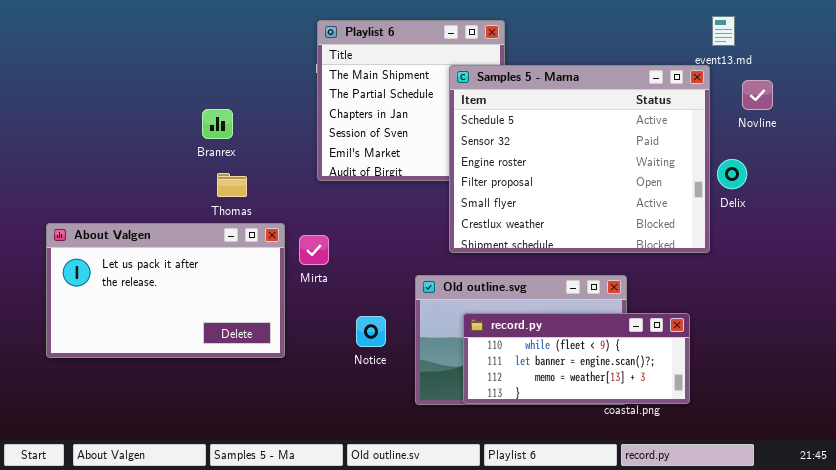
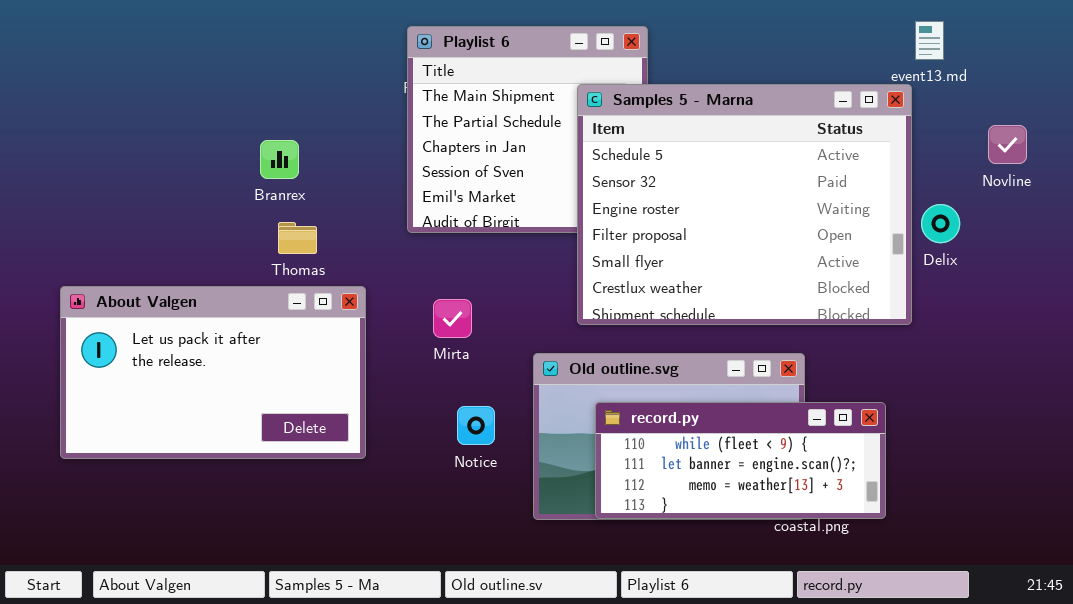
Novline: [742,80,773,110] -> [988,125,1027,164], moved
Mirta: [299,235,329,265] -> [433,299,472,338], moved

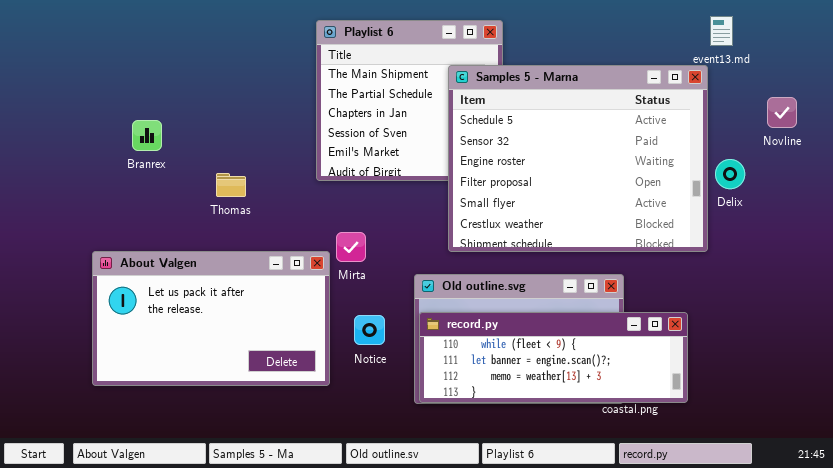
Branrex: [260,140,299,179] -> [132,120,162,151], moved
About Valgen: [60,286,366,459] -> [92,251,330,386], moved
record.py: [595,402,886,519] -> [419,312,688,403], resized

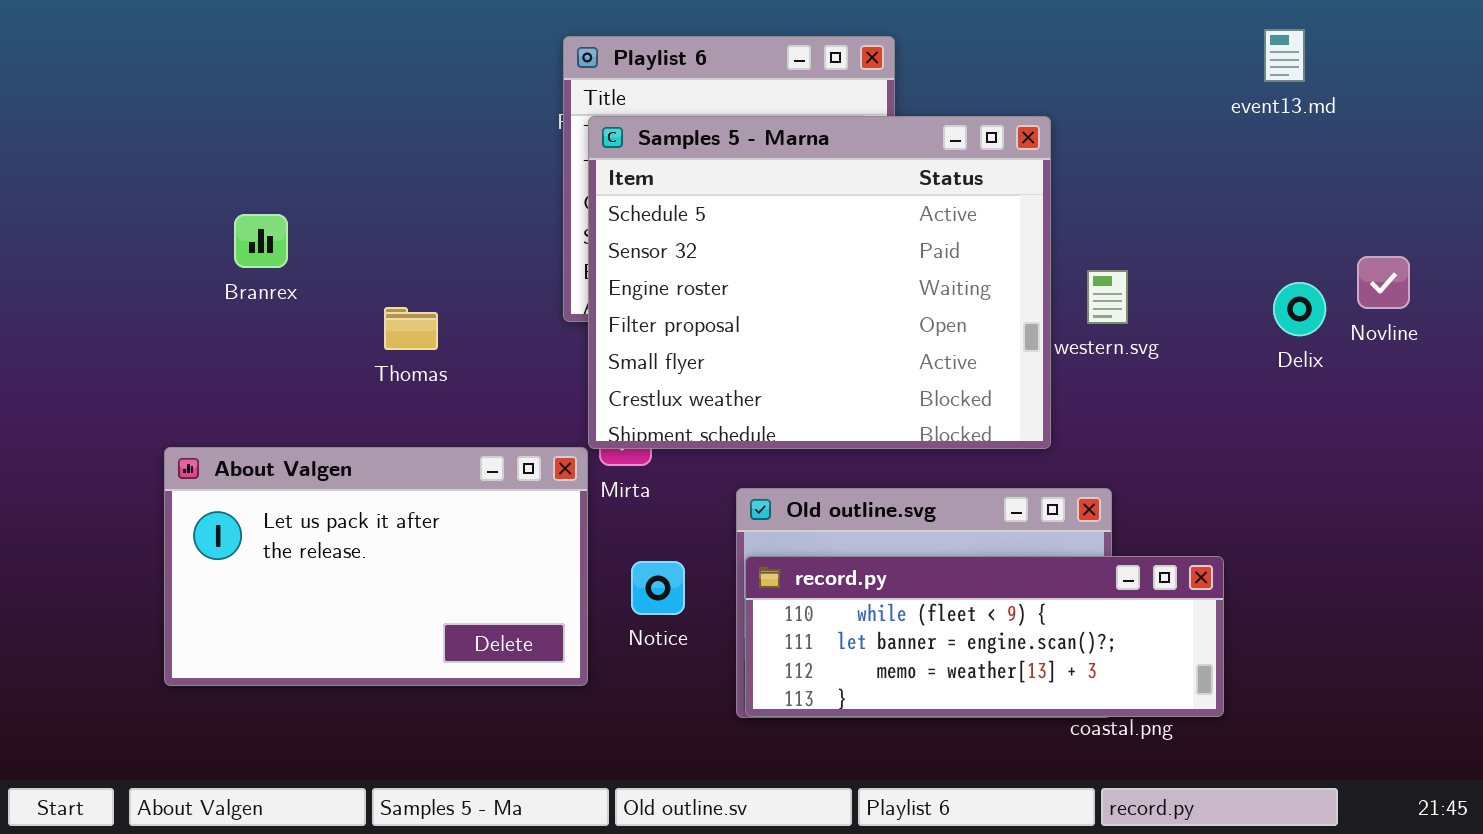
Samples 5 - Marna: [448,65,708,252] -> [588,116,1051,449], moved
Novline: [767,97,797,128] -> [1357,256,1410,309], moved

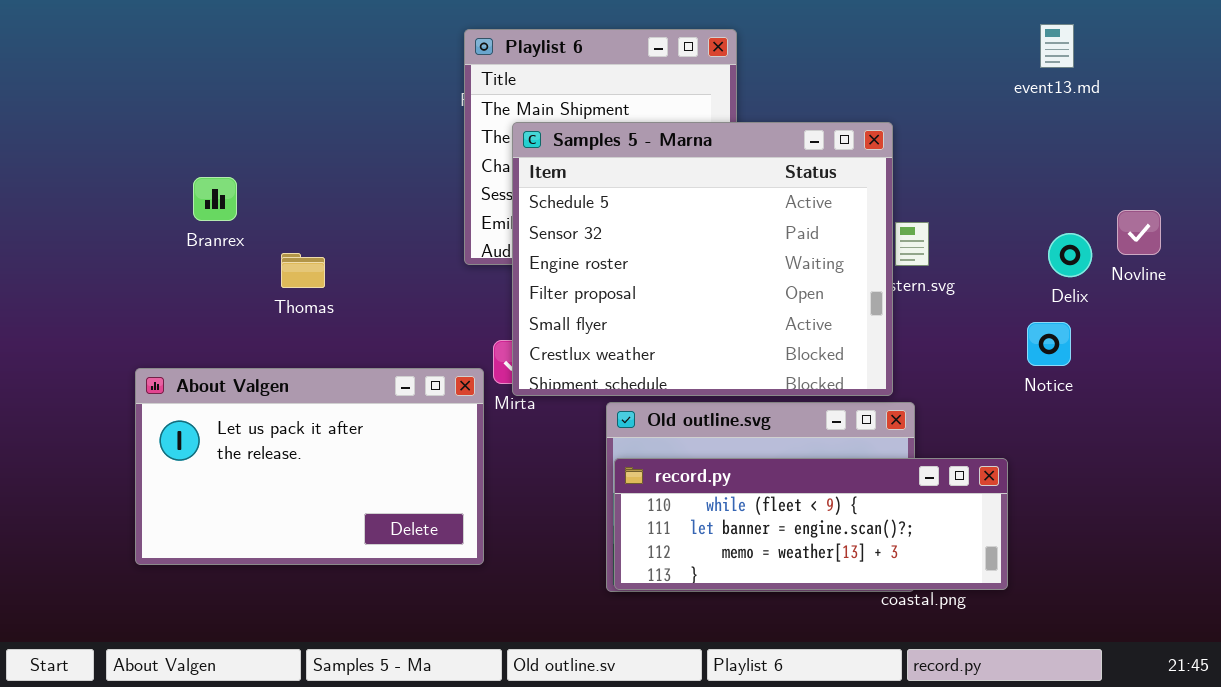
Samples 5 - Marna: [588,116,1051,449] -> [512,122,893,396], moved
Thomas: [384,307,438,350] -> [281,253,325,288], moved
Notice: [631,561,685,615] -> [1027,322,1071,366], moved

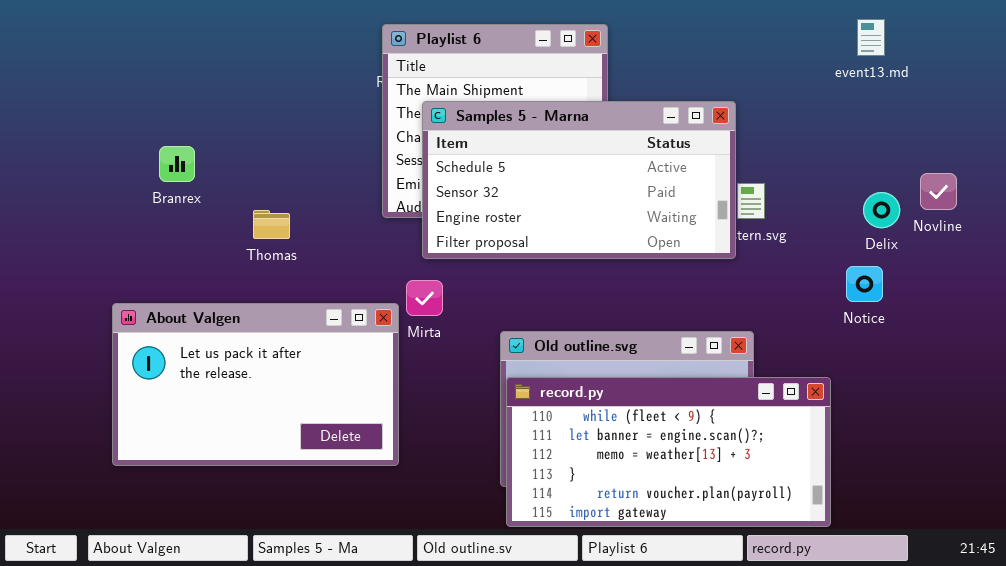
Samples 5 - Marna: [512,122,893,396] -> [422,101,736,259], resized
Thomas: [281,253,325,288] -> [253,210,290,239], moved
record.py: [614,458,1008,590] -> [506,377,831,527], resized

